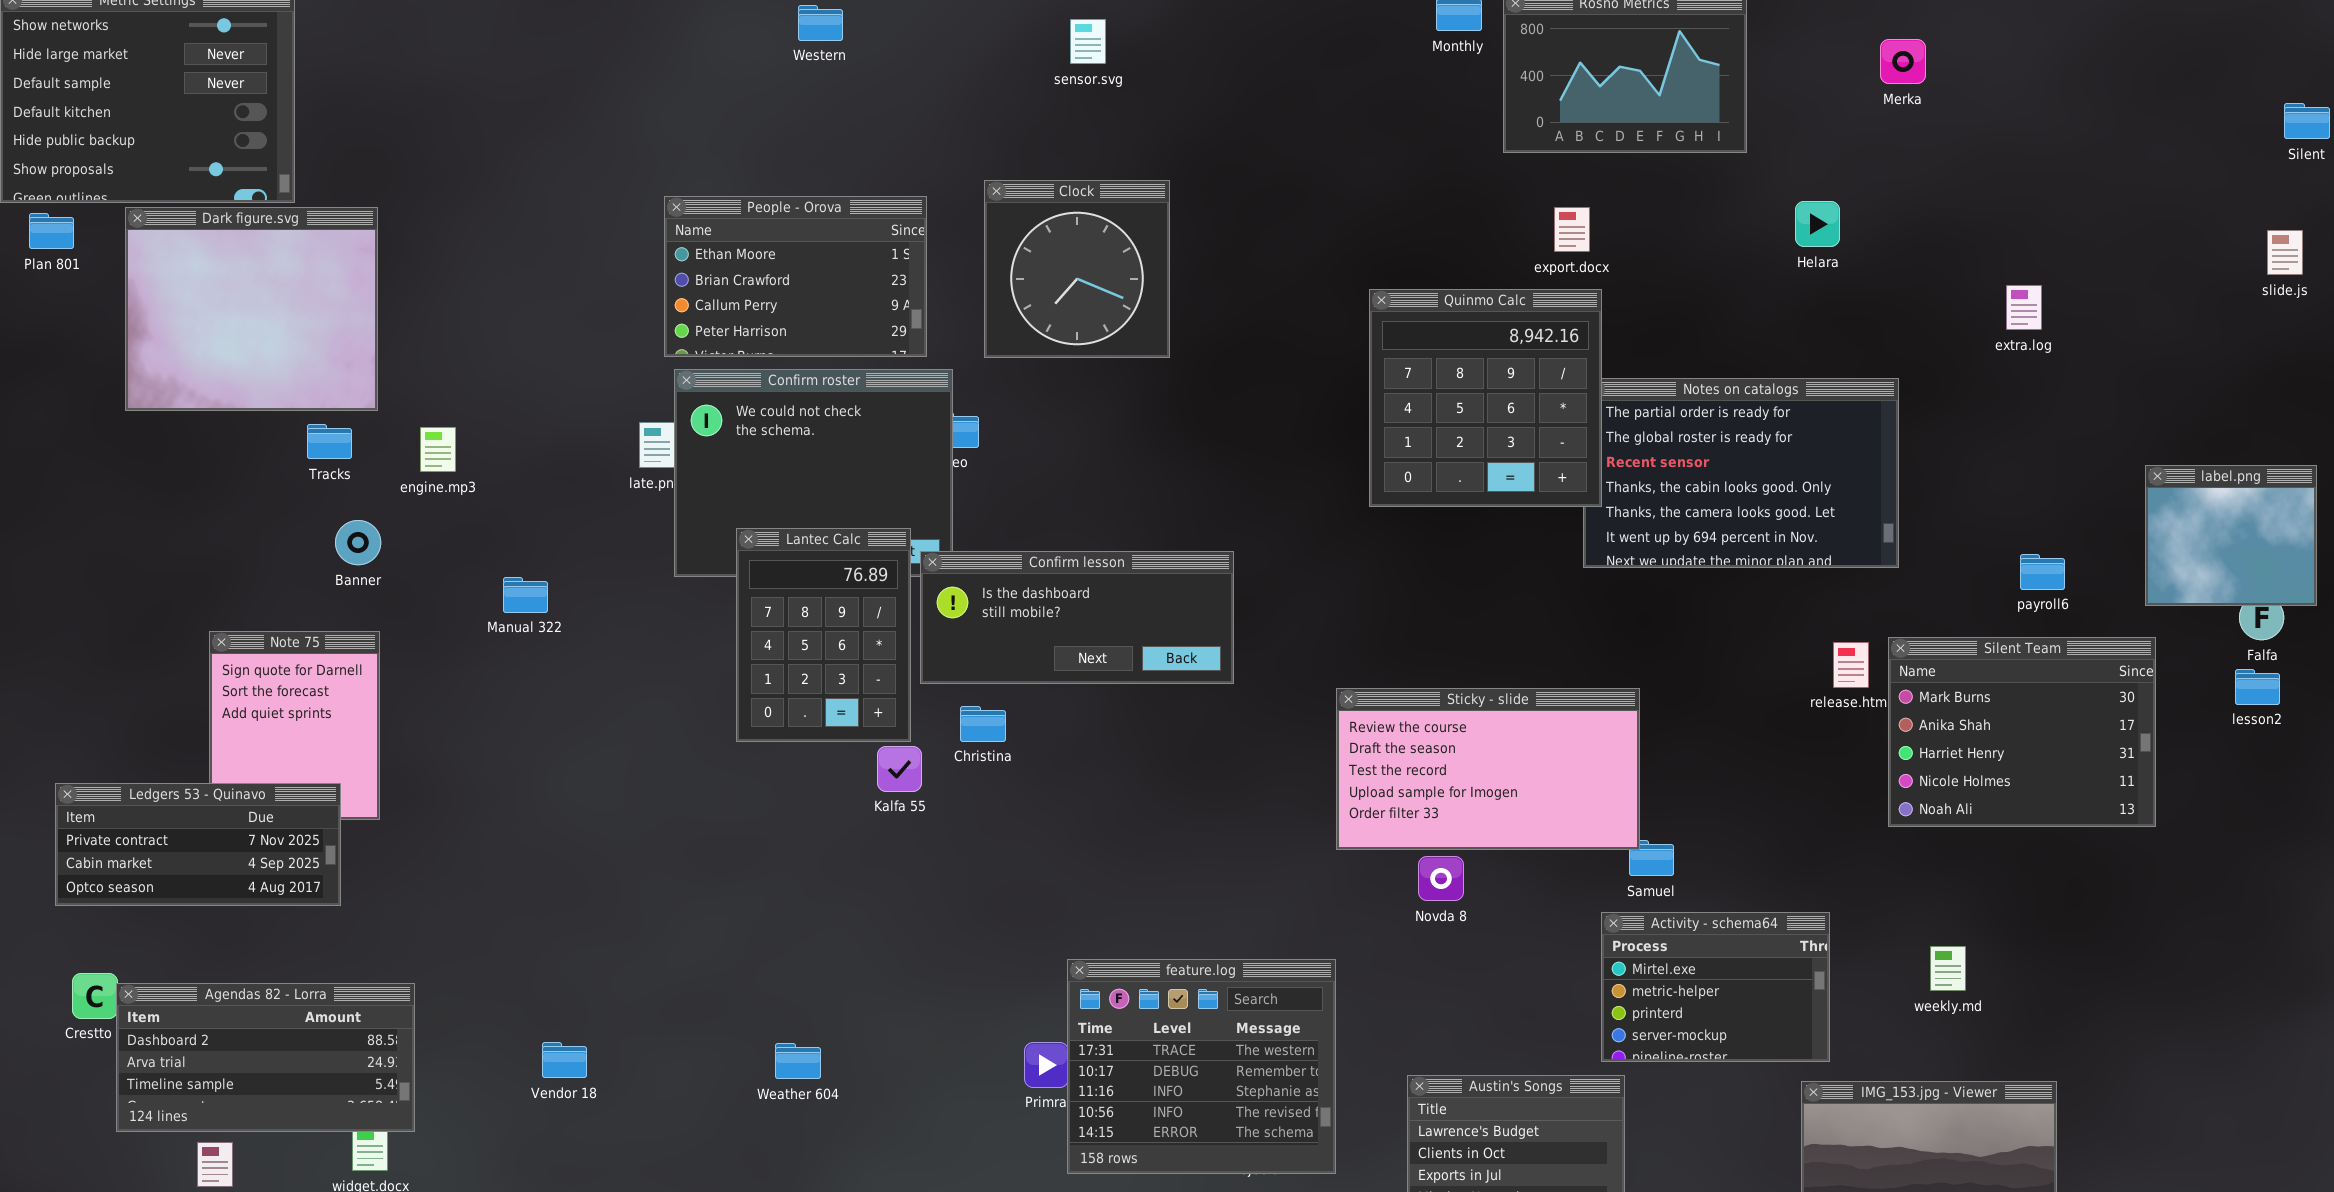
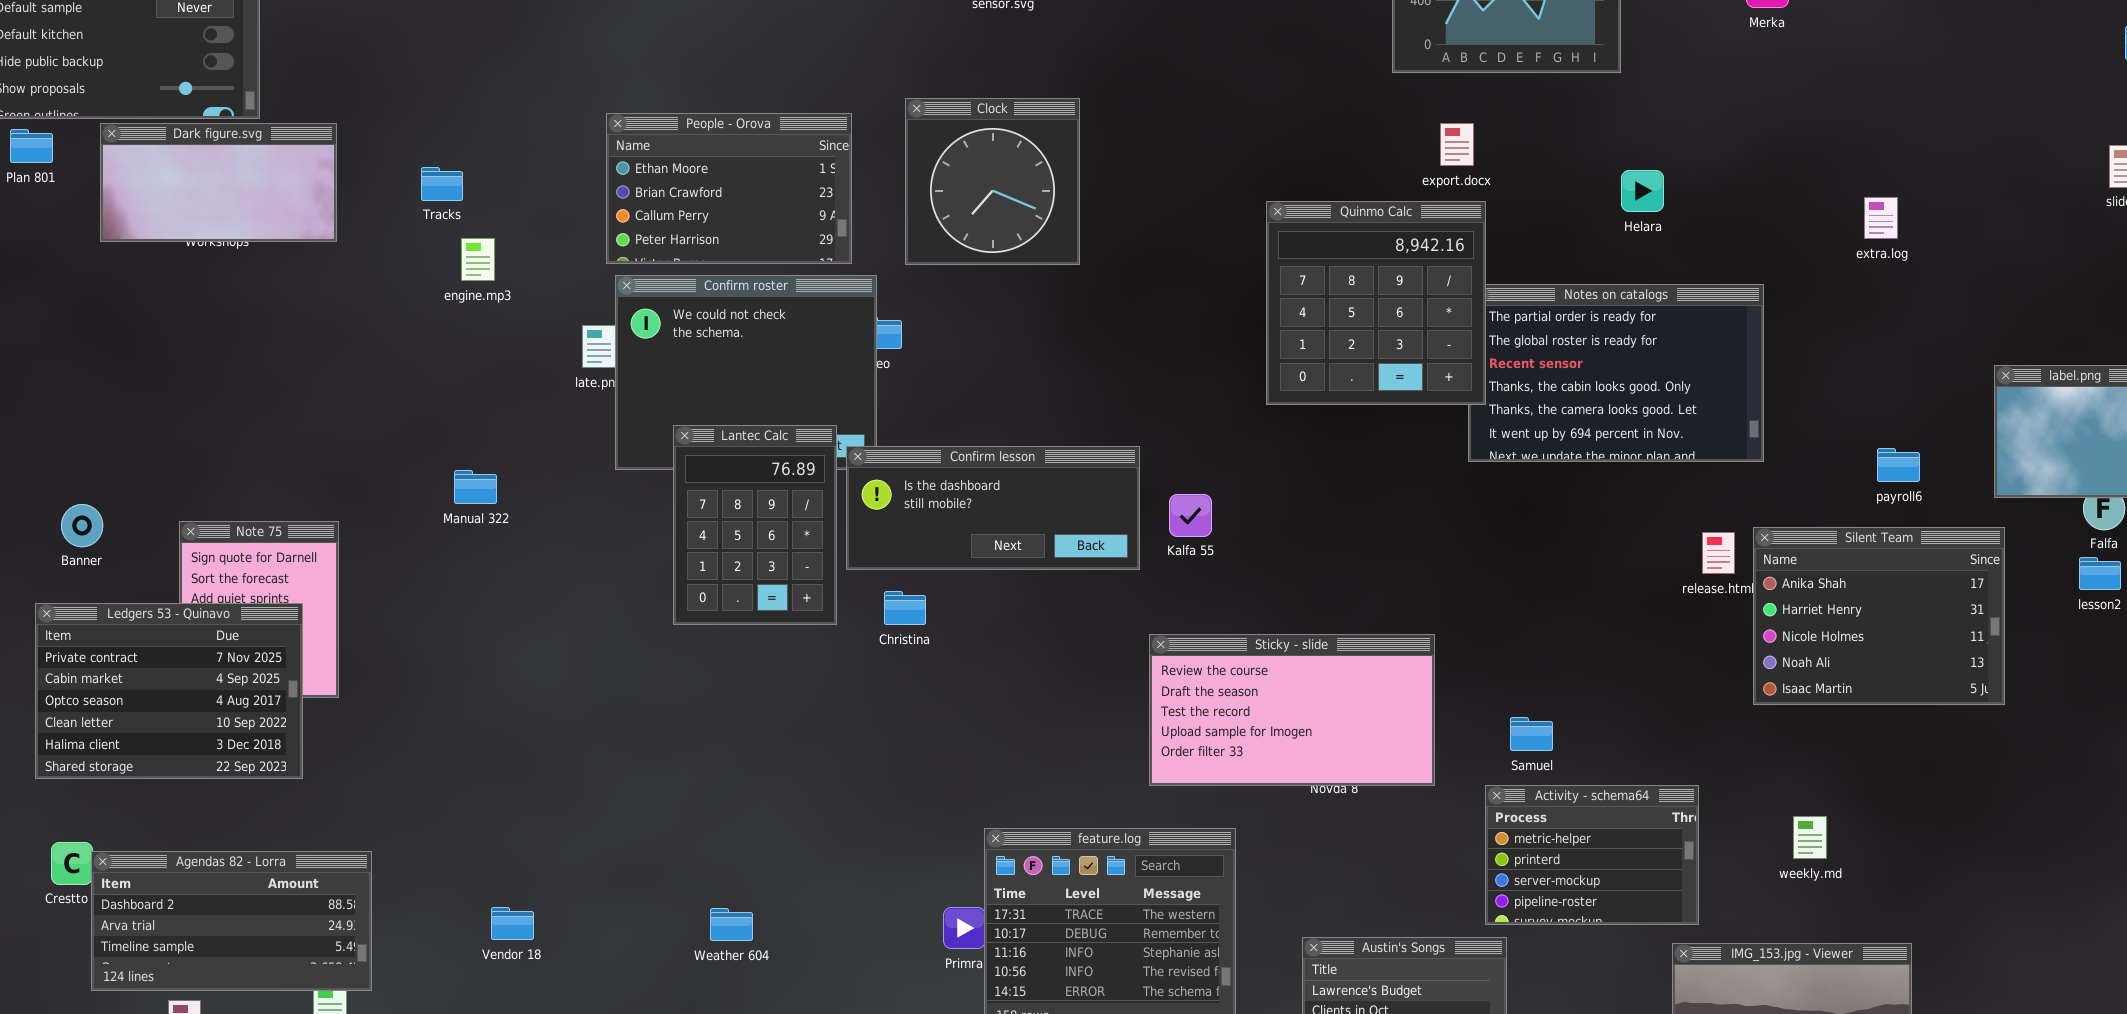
Helara: [1795,201,1840,247] -> [1621,170,1664,212], moved
Dark figure.svg: [125,207,378,411] -> [100,123,337,242], resized
Tracks: [307,424,352,459] -> [421,167,463,201], moved
engine.mp3: [420,427,456,472] -> [461,238,495,281], moved
Banner: [335,520,381,565] -> [61,504,103,547], moved
Silent Team: [1888,637,2156,827] -> [1753,527,2005,705], scrolled down 1 row
Sticky - slide: [1336,688,1640,850] -> [1149,634,1435,786], moved
Kalfa 55: [877,746,922,792] -> [1169,494,1212,537], moved
Ledgers 53 - Quinavo: [55,783,341,906] -> [35,603,303,779], resized
Activity - schema64: [1601,912,1830,1062] -> [1485,785,1699,925], scrolled down 1 row

